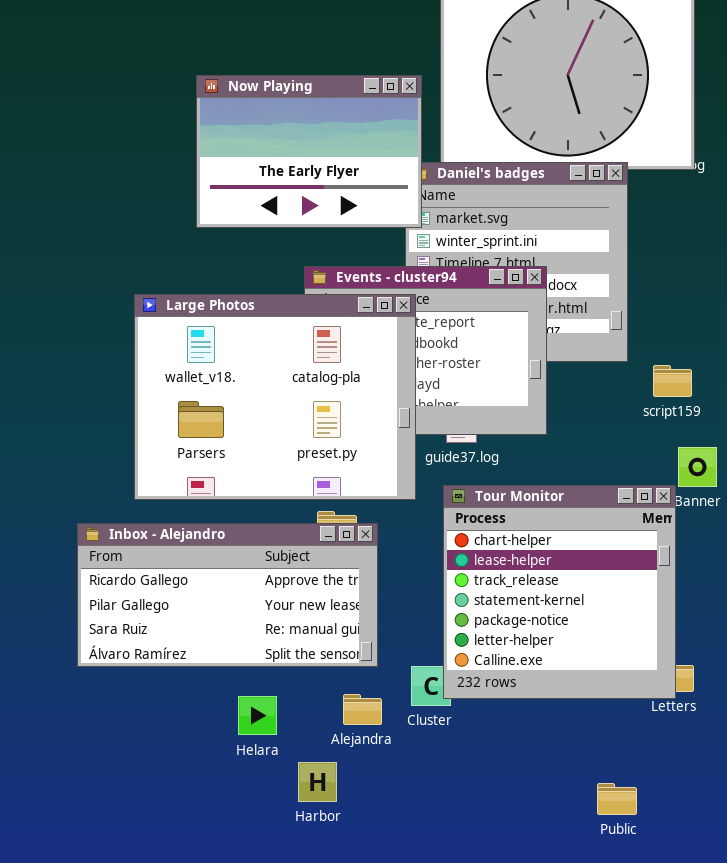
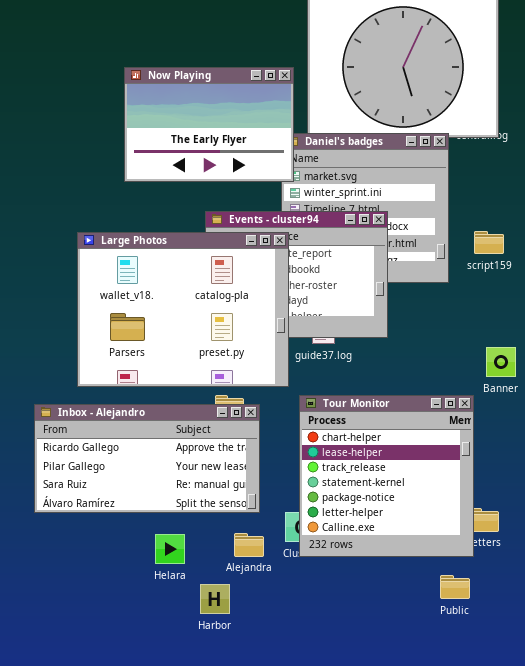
script159: [653,365,692,397] -> [474,231,504,254], moved
Tour Monitor: [443,485,676,699] -> [299,395,474,557], moved
Public: [597,783,637,815] -> [440,575,470,599], moved

